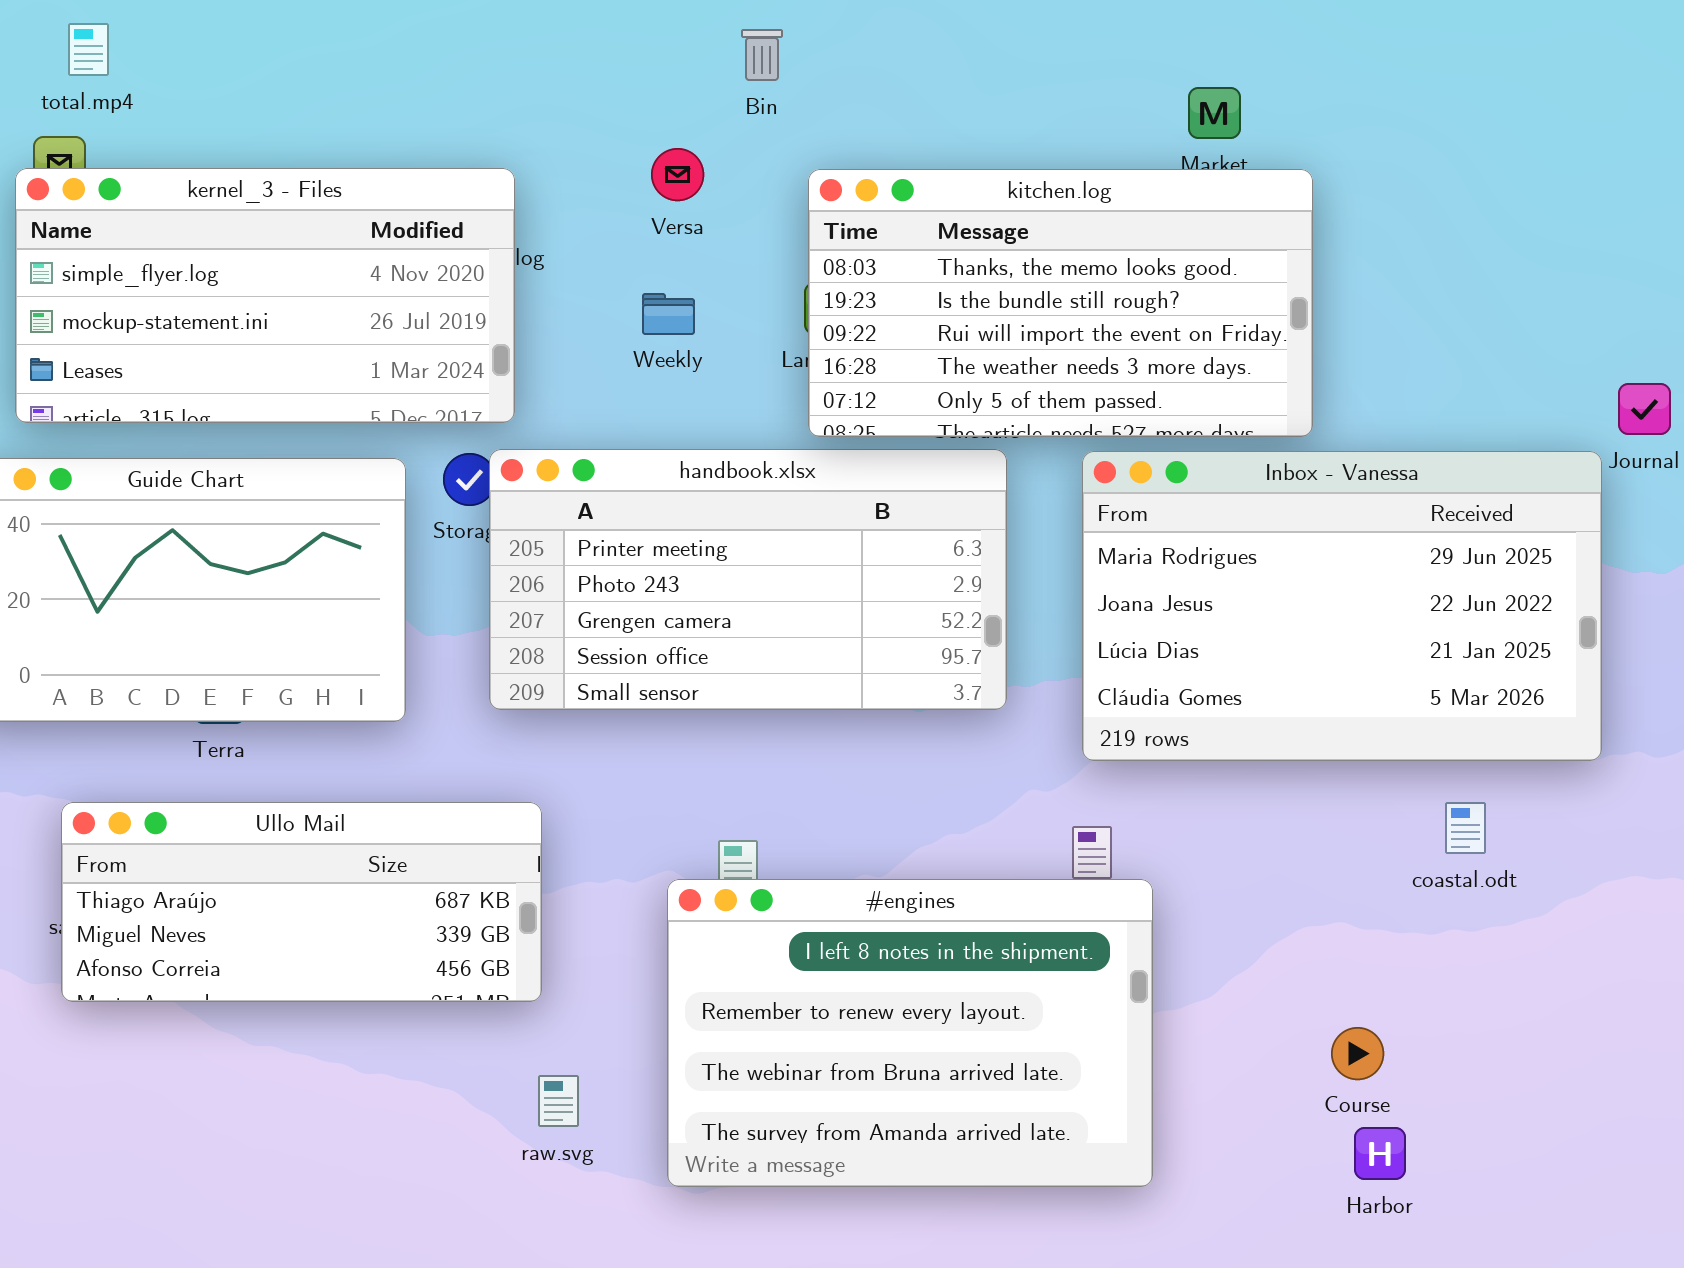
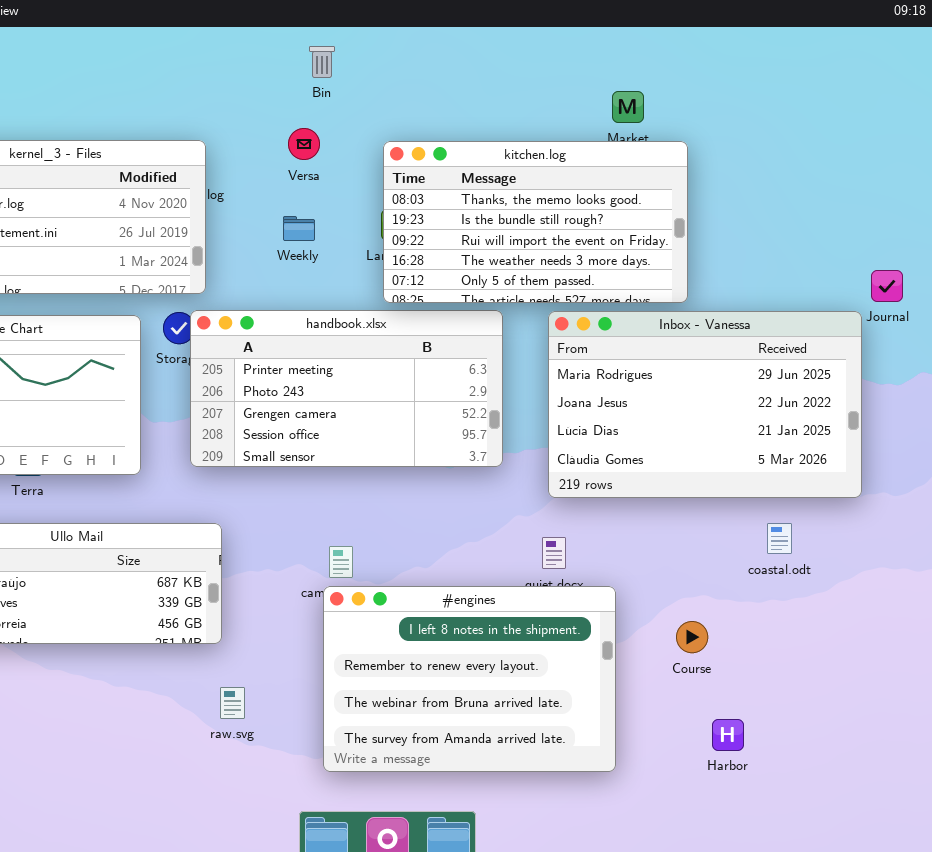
Bin: [741,29,783,81] -> [309,46,335,78], moved
#engines: [667,879,1153,1187] -> [323,586,616,772], moved
Course: [1331,1027,1384,1080] -> [676,621,708,653], moved

